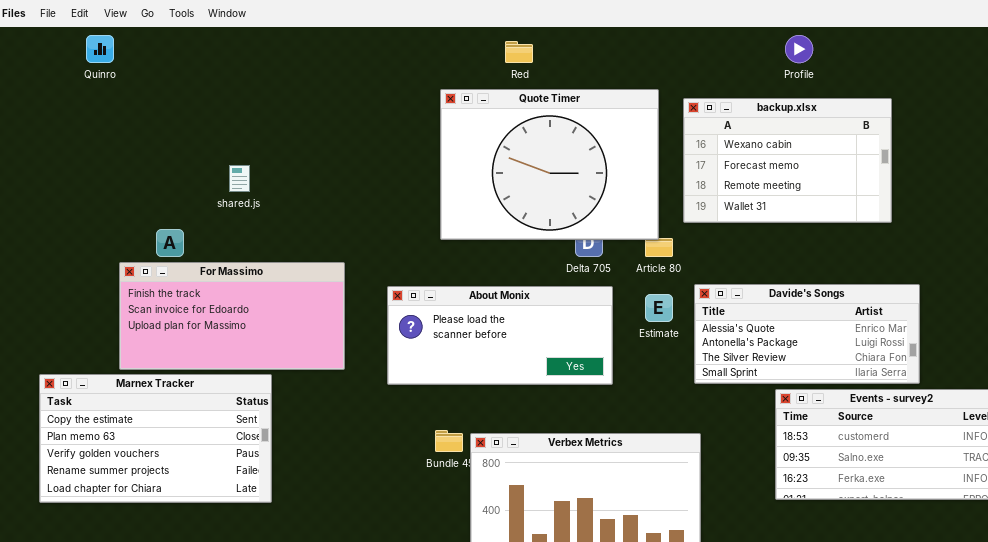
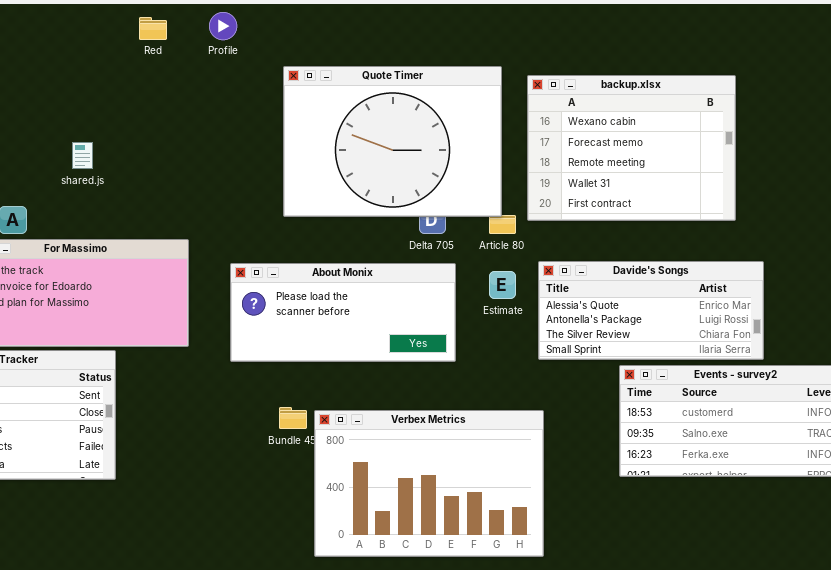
Profile: [785,35,813,63] -> [209,12,237,40], moved
Red: [505,41,533,63] -> [139,17,167,40], moved
backup.xlsx: [683,98,892,223] -> [527,75,736,221], resized

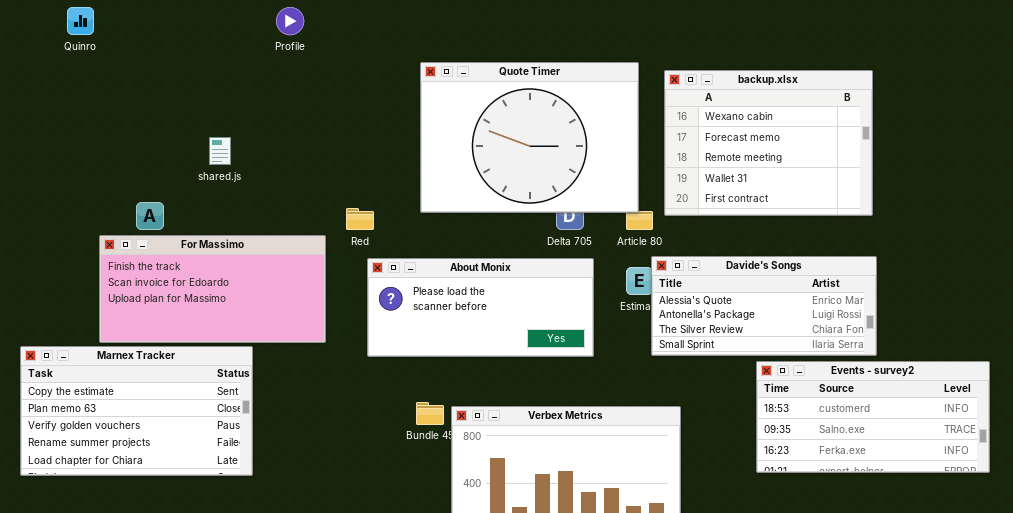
Profile: [209,12,237,40] -> [276,7,304,35], moved
Red: [139,17,167,40] -> [346,208,374,230], moved
Davide's Songs: [538,261,764,360] -> [651,256,877,356], moved

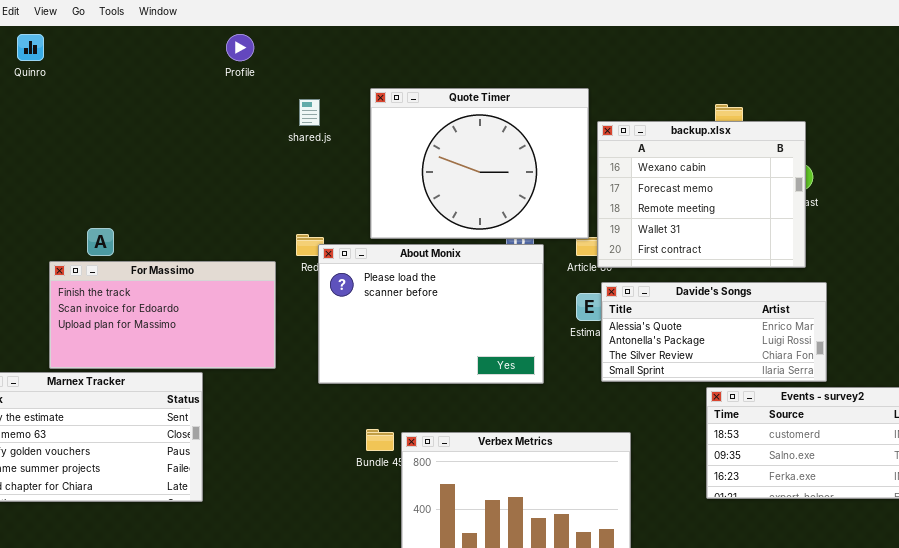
backup.xlsx: [664,70,873,216] -> [597,121,806,268], moved
shared.js: [209,137,231,165] -> [299,99,320,126], moved
About Monix: [367,258,594,357] -> [318,244,544,384], resized

